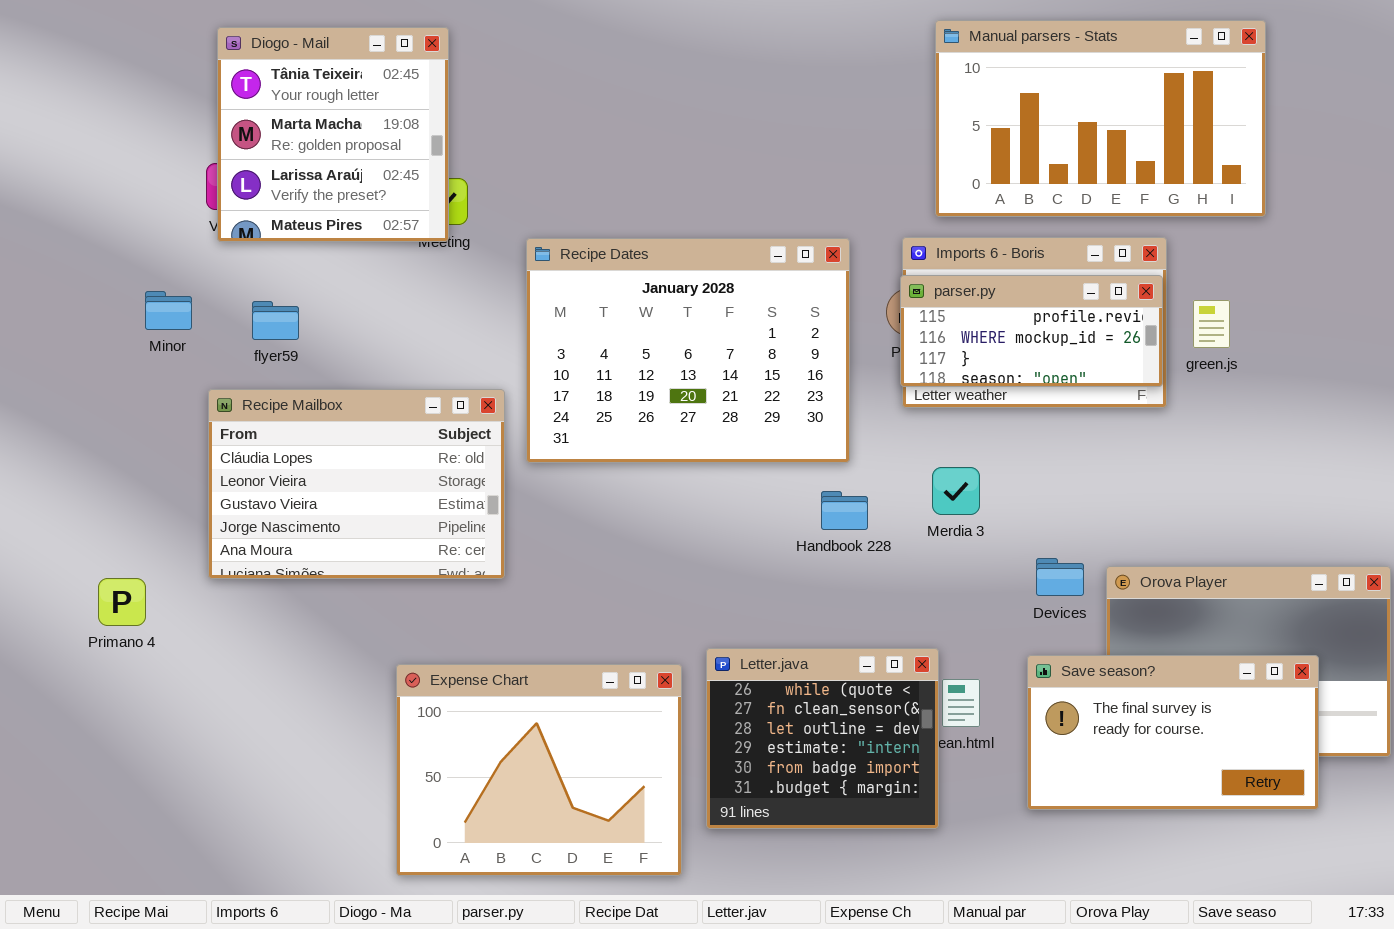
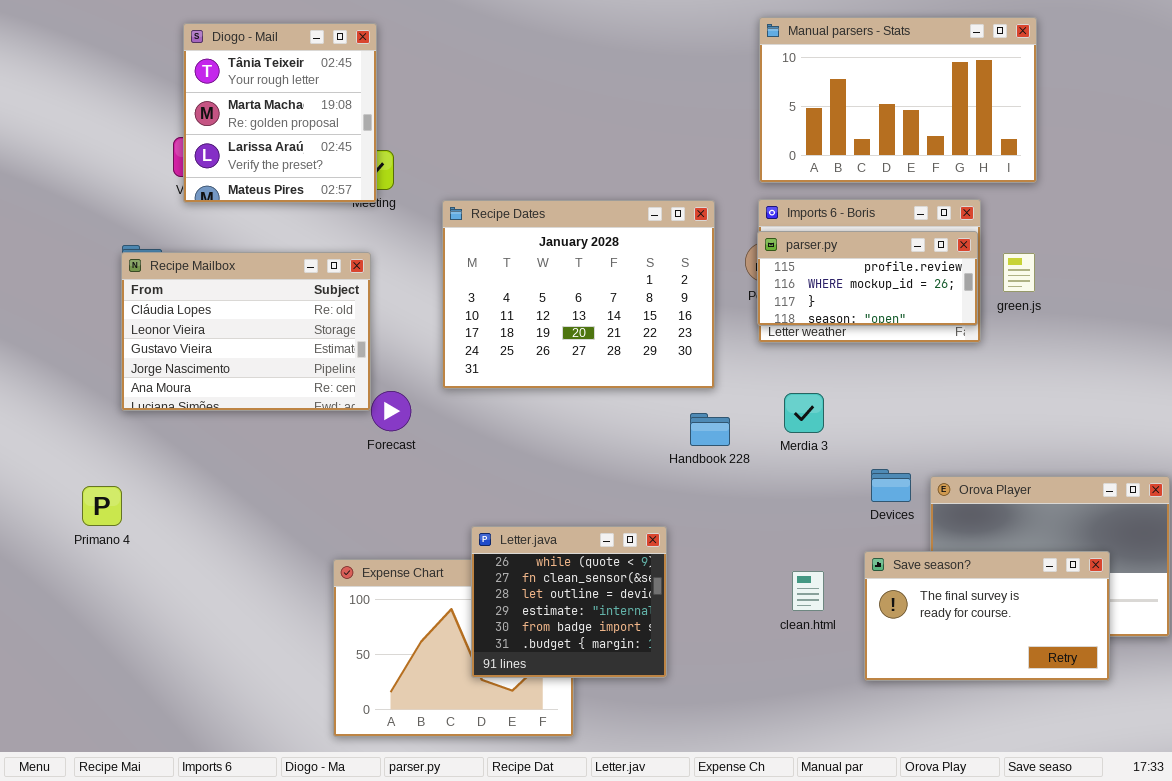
Manual parsers - Stats: [935,20,1266,217] -> [759,17,1037,183], moved
Recipe Mailbox: [208,389,505,579] -> [121,252,371,411], moved
Letter.java: [706,648,939,829] -> [471,526,667,678], moved

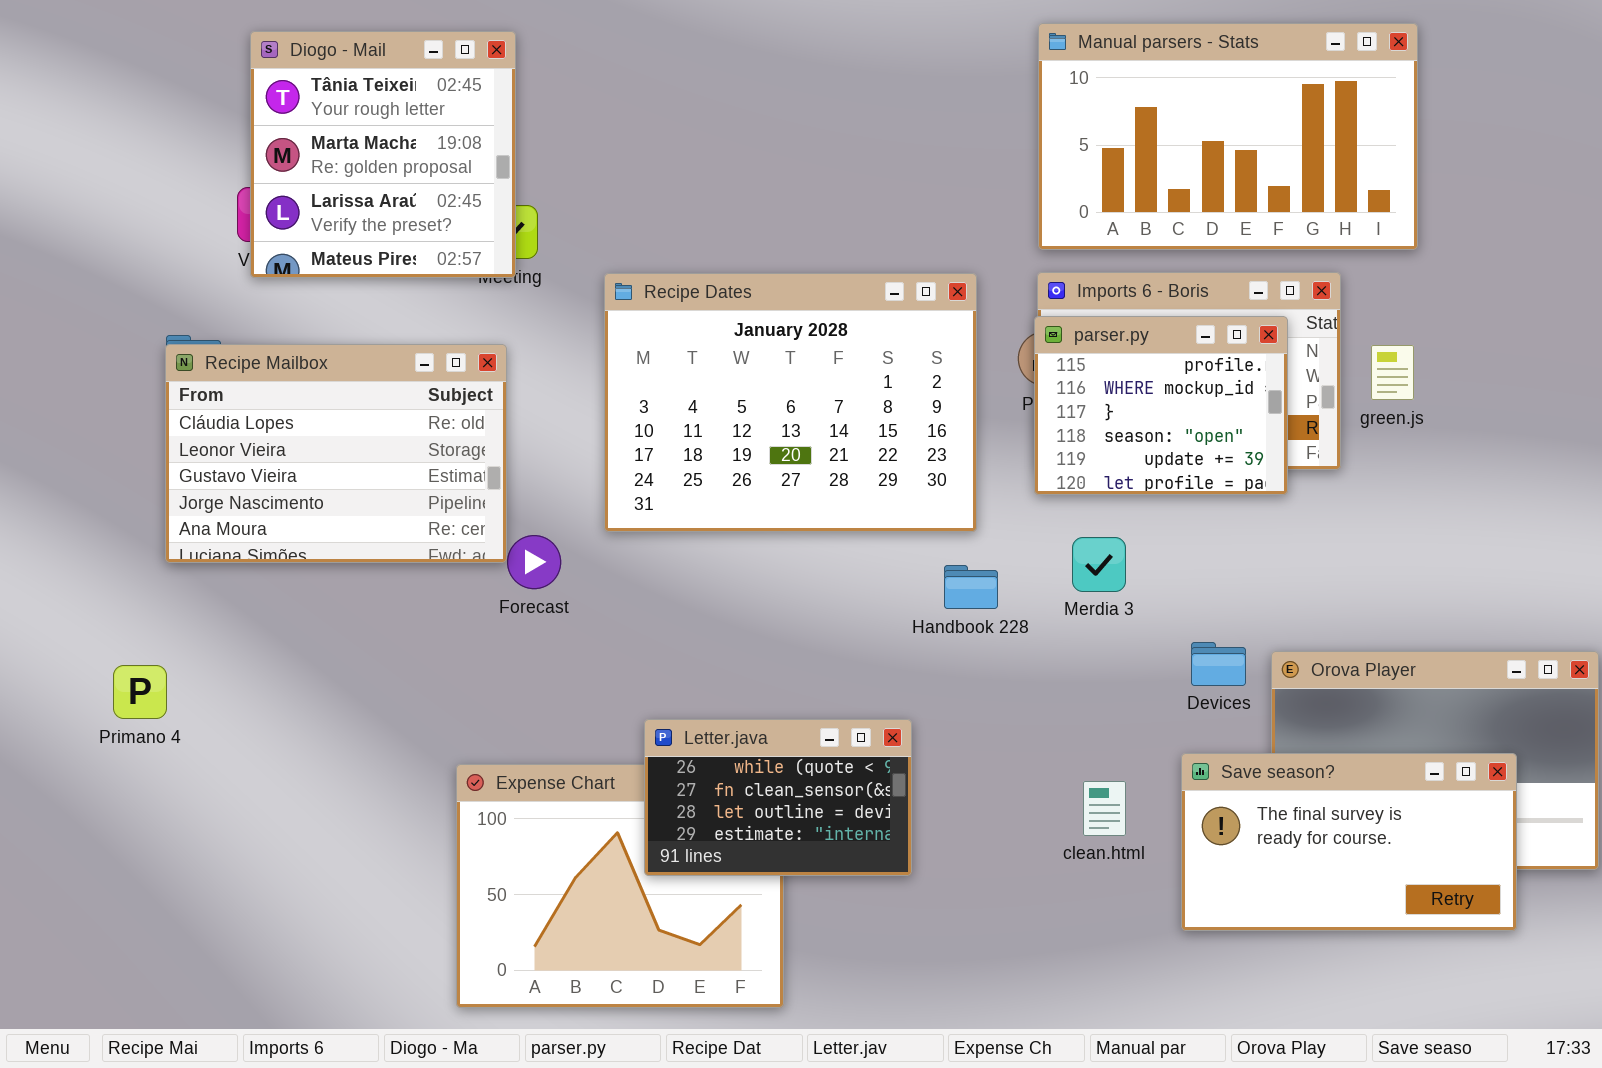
parser.py: [757,231,978,326] -> [1034,316,1288,495], resized
Letter.java: [471,526,667,678] -> [644,719,912,876], resized

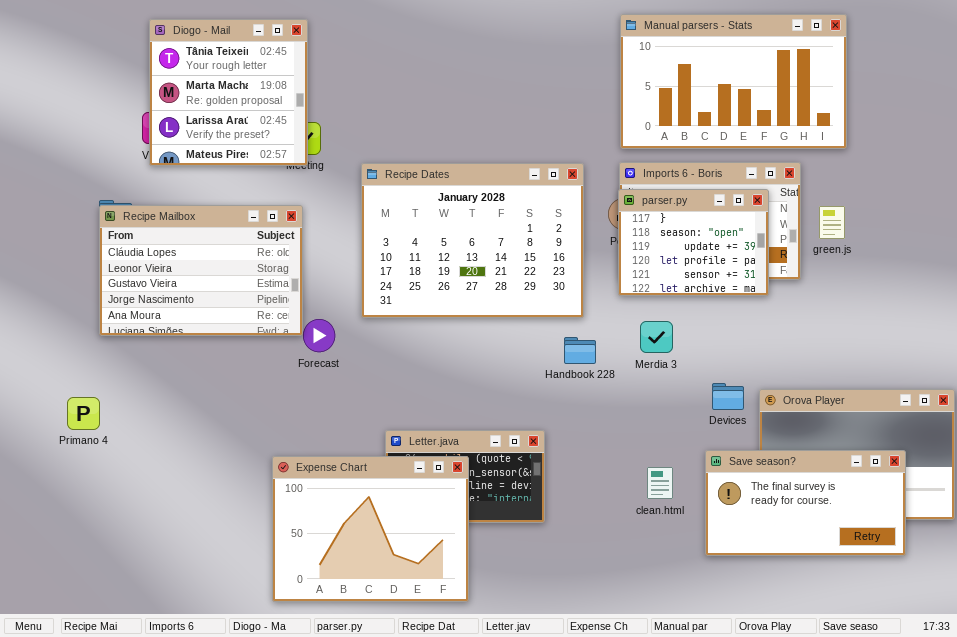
parser.py: [1034,316,1288,495] -> [618,189,769,296], scrolled down 2 rows
Expense Chart: [456,764,784,1008] -> [272,456,469,602], raised

